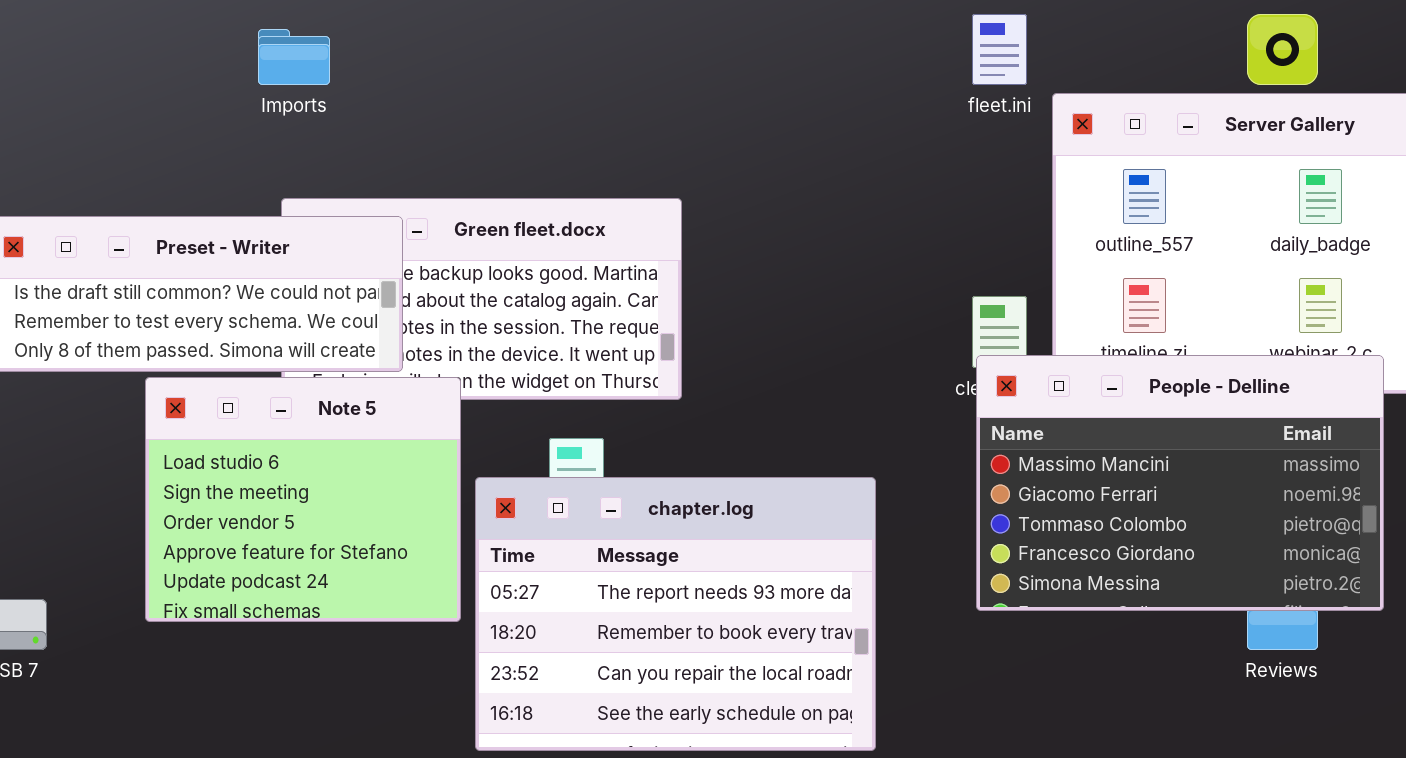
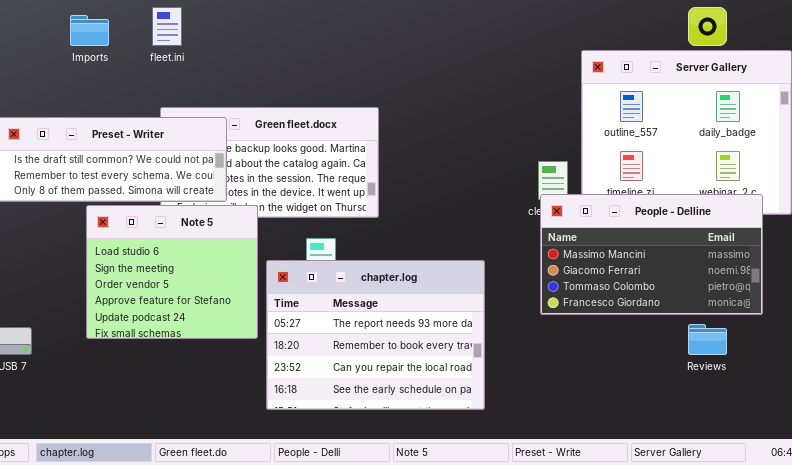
fleet.ini: [972,14,1027,85] -> [152,7,182,46], moved
Imports: [258,29,330,85] -> [70,15,109,46], moved
People - Delline: [976,355,1384,611] -> [540,194,763,315], resized

